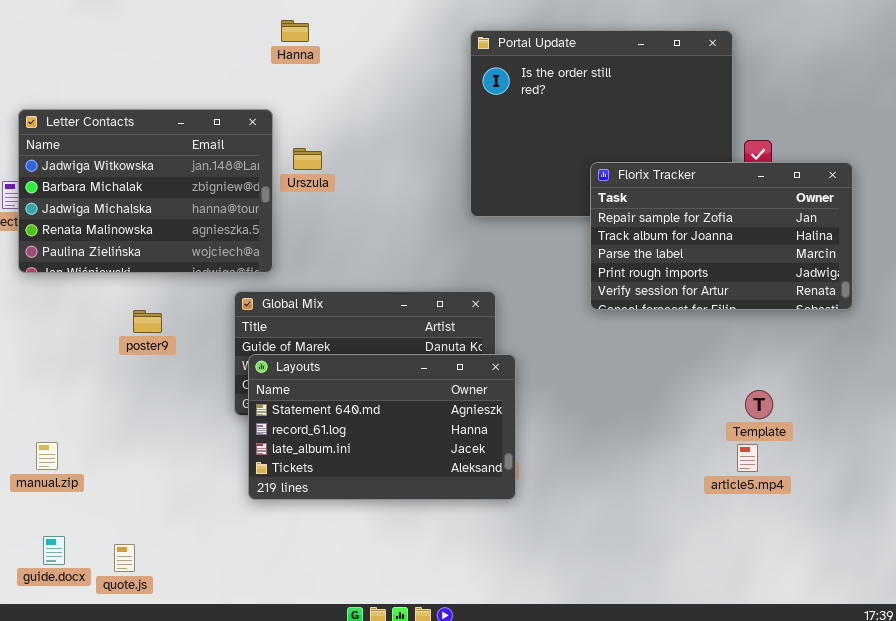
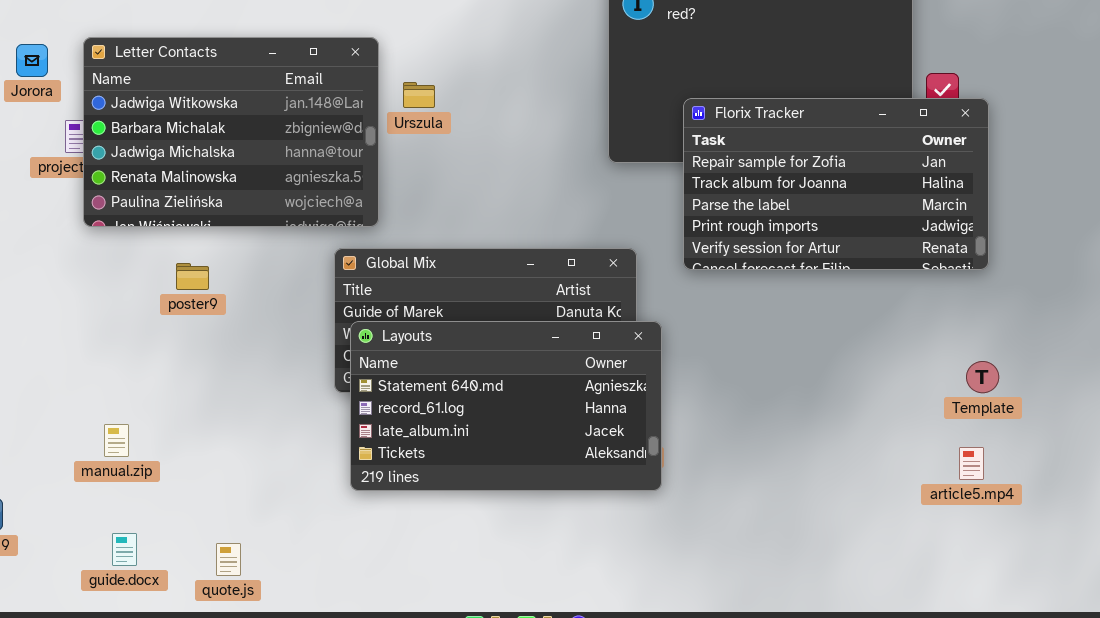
Florix Tracker: [590,162,853,310] -> [683,98,989,270], moved
poster9: [133,310,162,333] -> [176,263,209,290], moved
Template: [745,390,773,419] -> [966,361,999,393], moved
article5.mp4: [737,444,758,472] -> [959,447,984,480], moved
quote.js: [114,544,135,572] -> [216,543,241,576], moved

